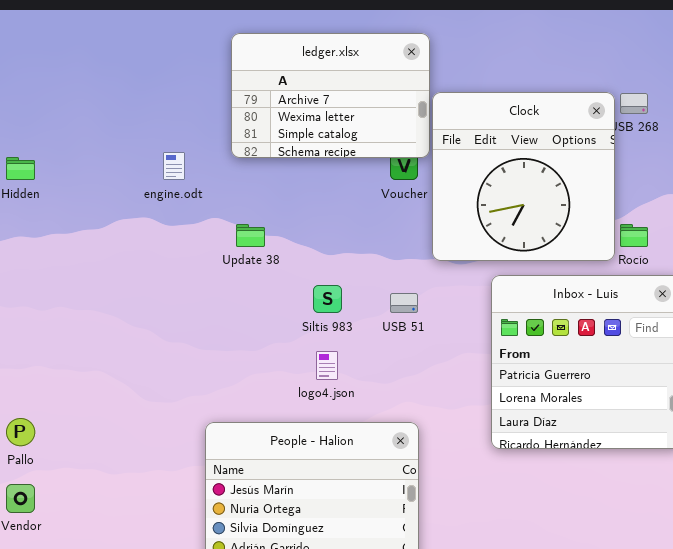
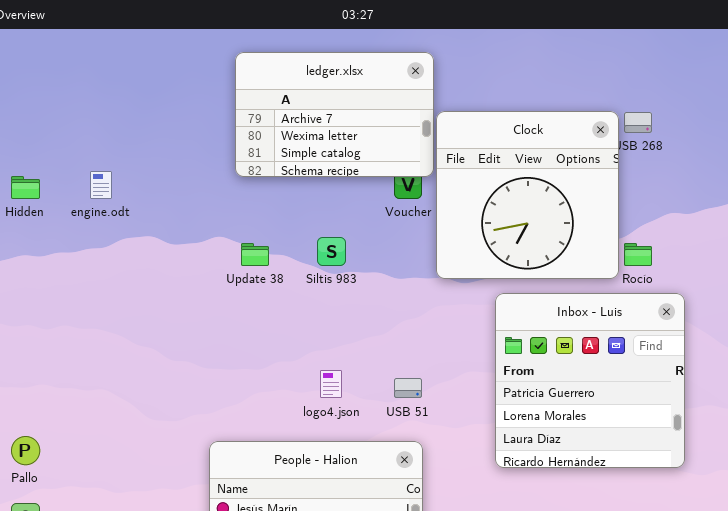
engine.odt: [163,152,185,180] -> [90,171,112,199], moved
Siltis 983: [313,285,342,313] -> [317,237,346,266], moved
USB 51: [390,293,418,313] -> [394,378,422,398], moved

